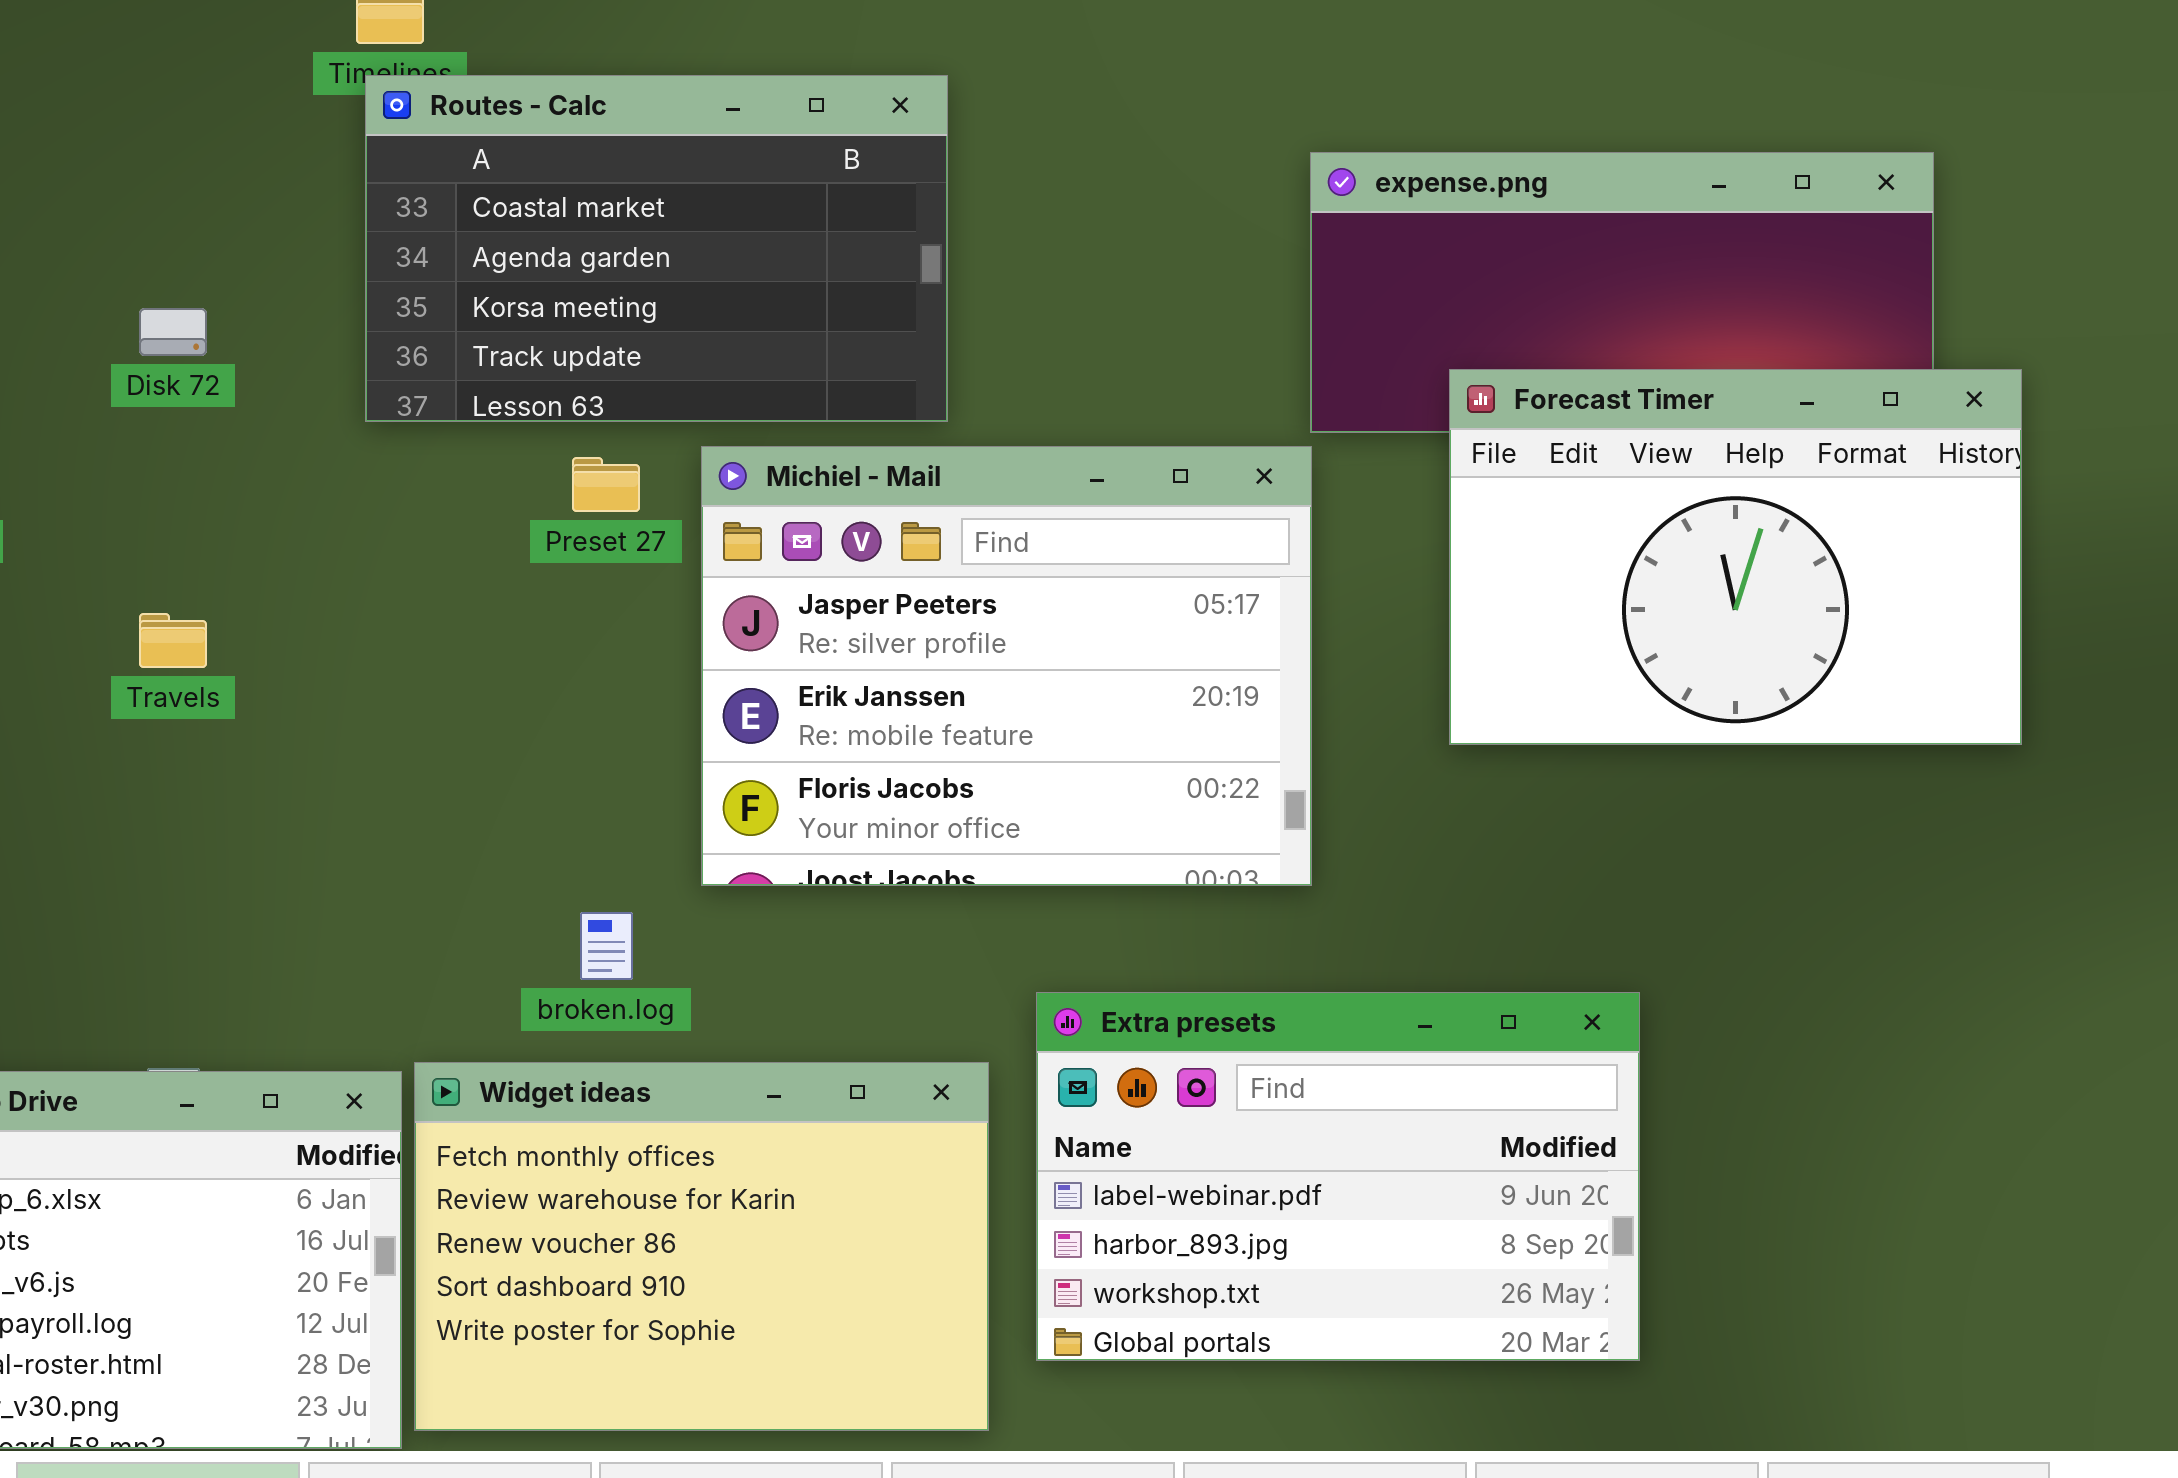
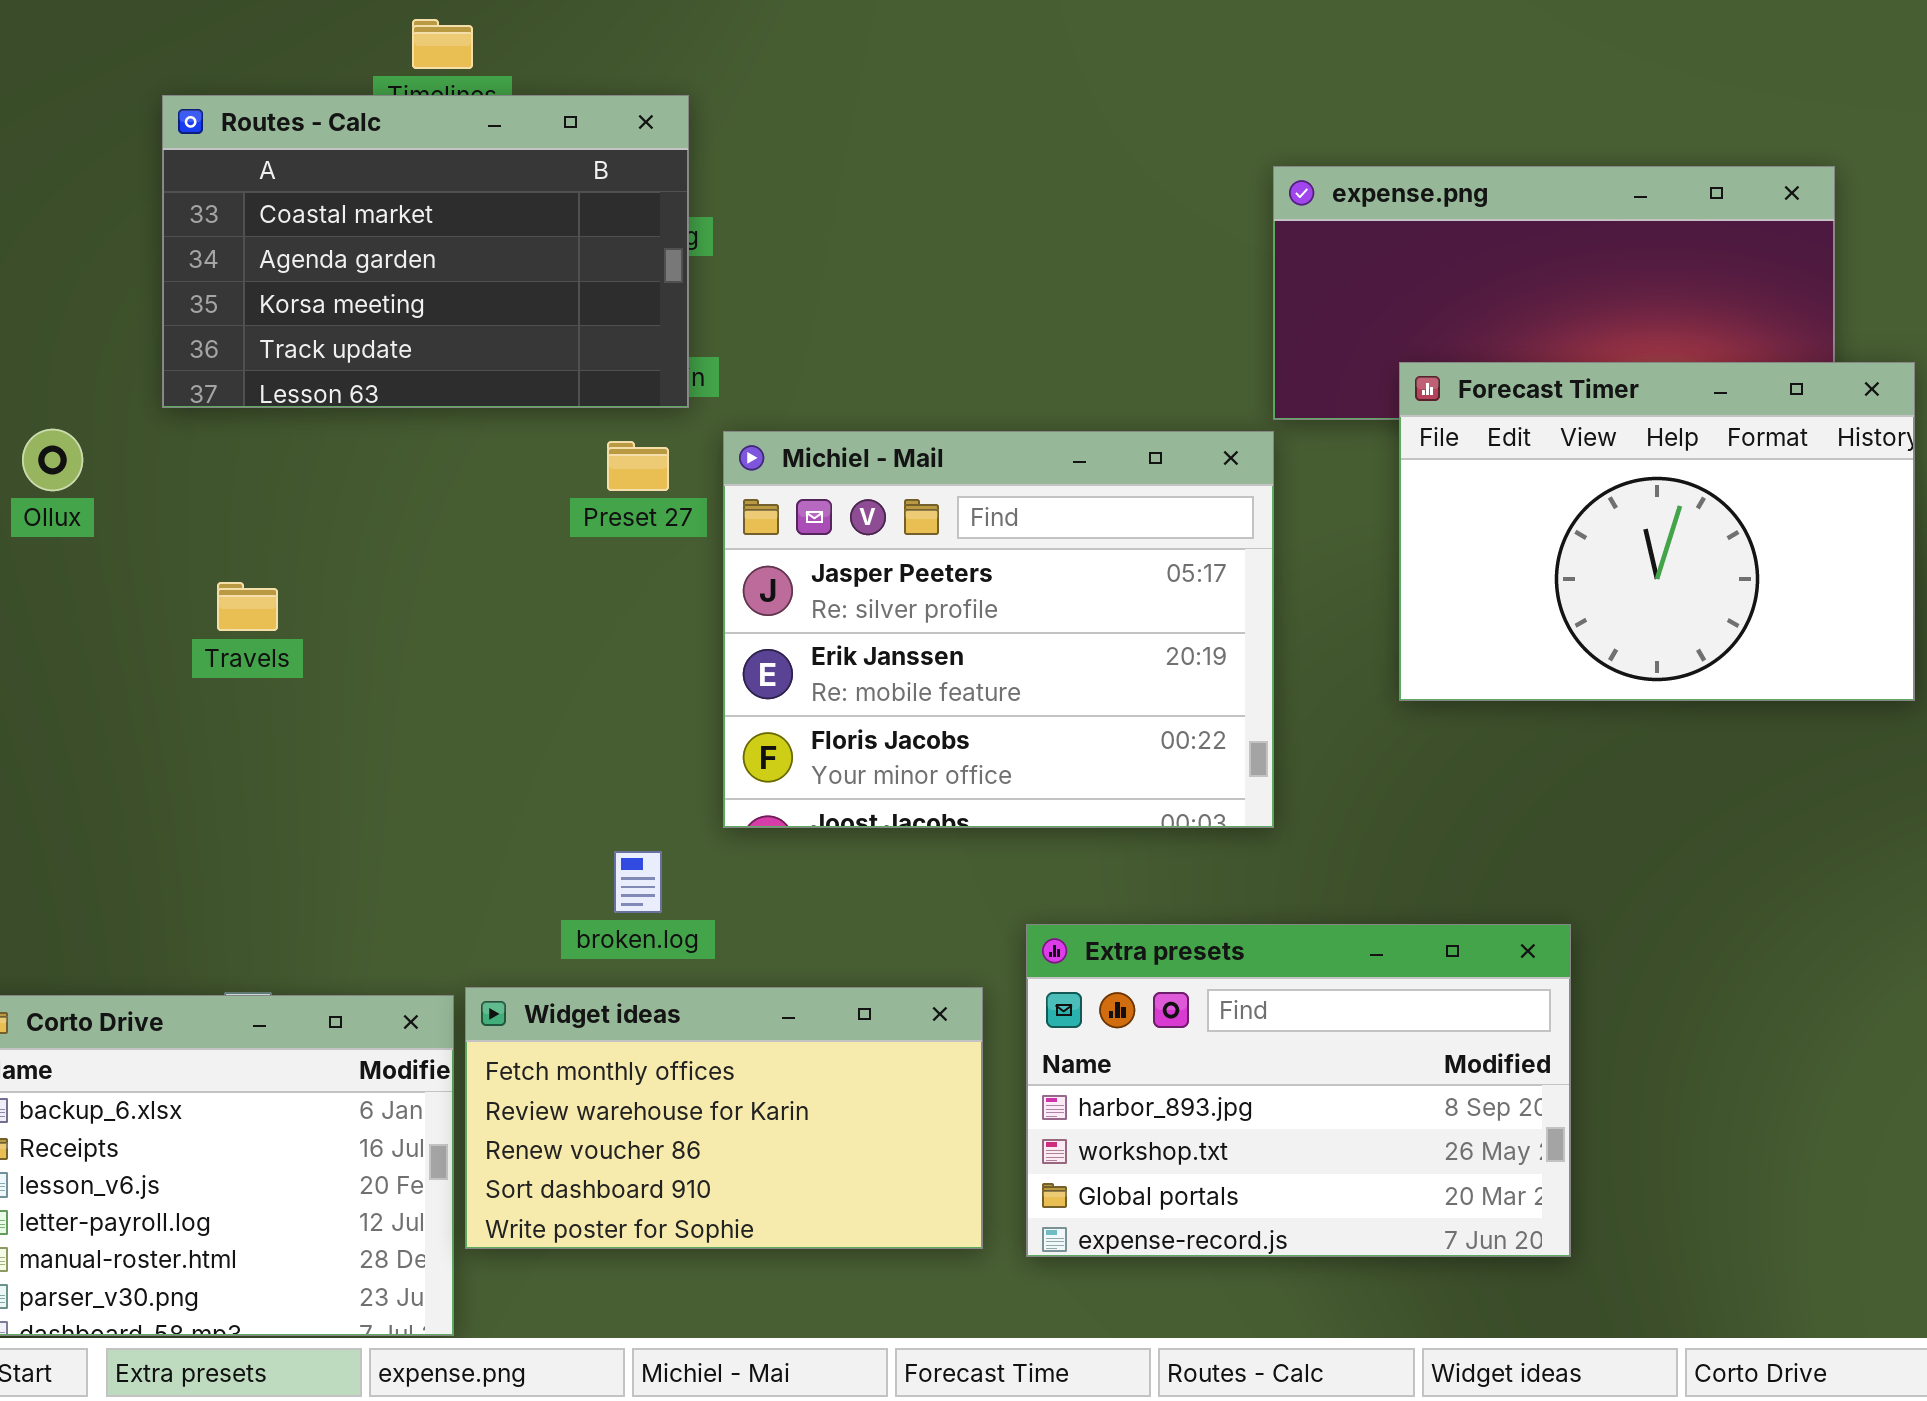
Routes - Calc: [365,75,948,422] -> [162,95,689,408], moved
Extra presets: [1036,992,1640,1361] -> [1026,924,1571,1257], scrolled down 1 row
Widget ideas: [414,1062,989,1431] -> [465,987,983,1249], resized

